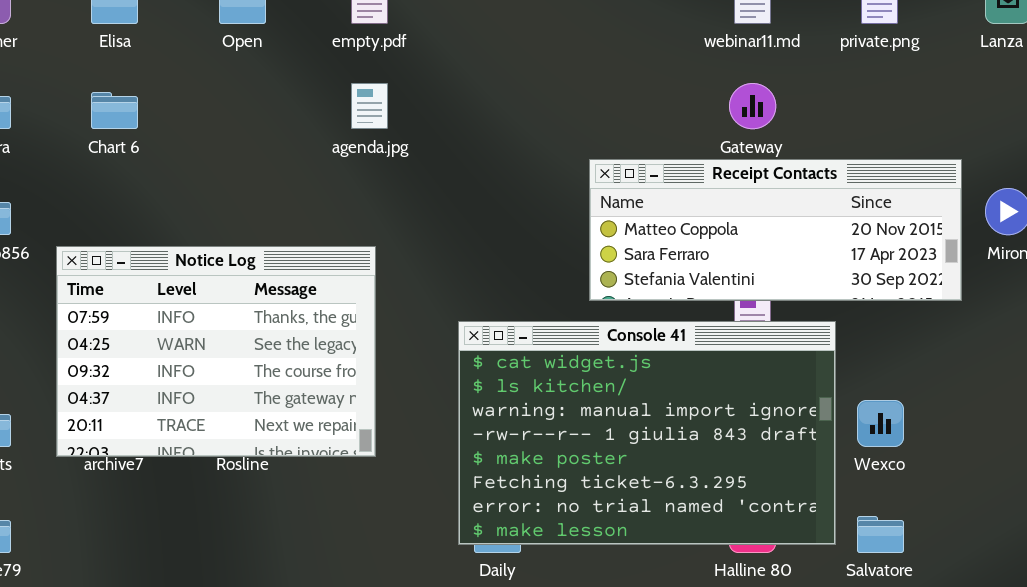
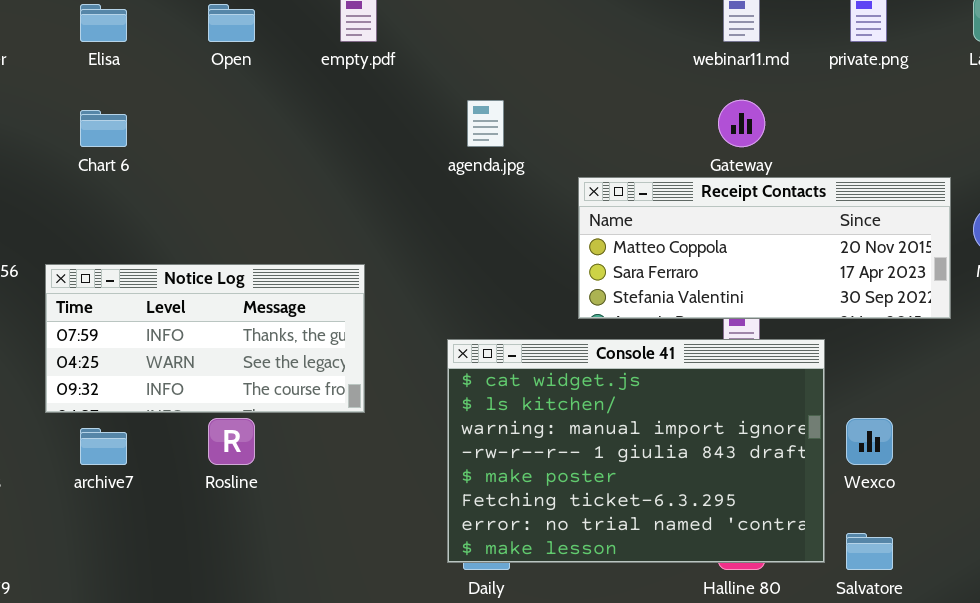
agenda.jpg: [351,83,388,129] -> [467,100,504,147], moved
Notice Log: [56,246,376,457] -> [45,264,365,413], resized

